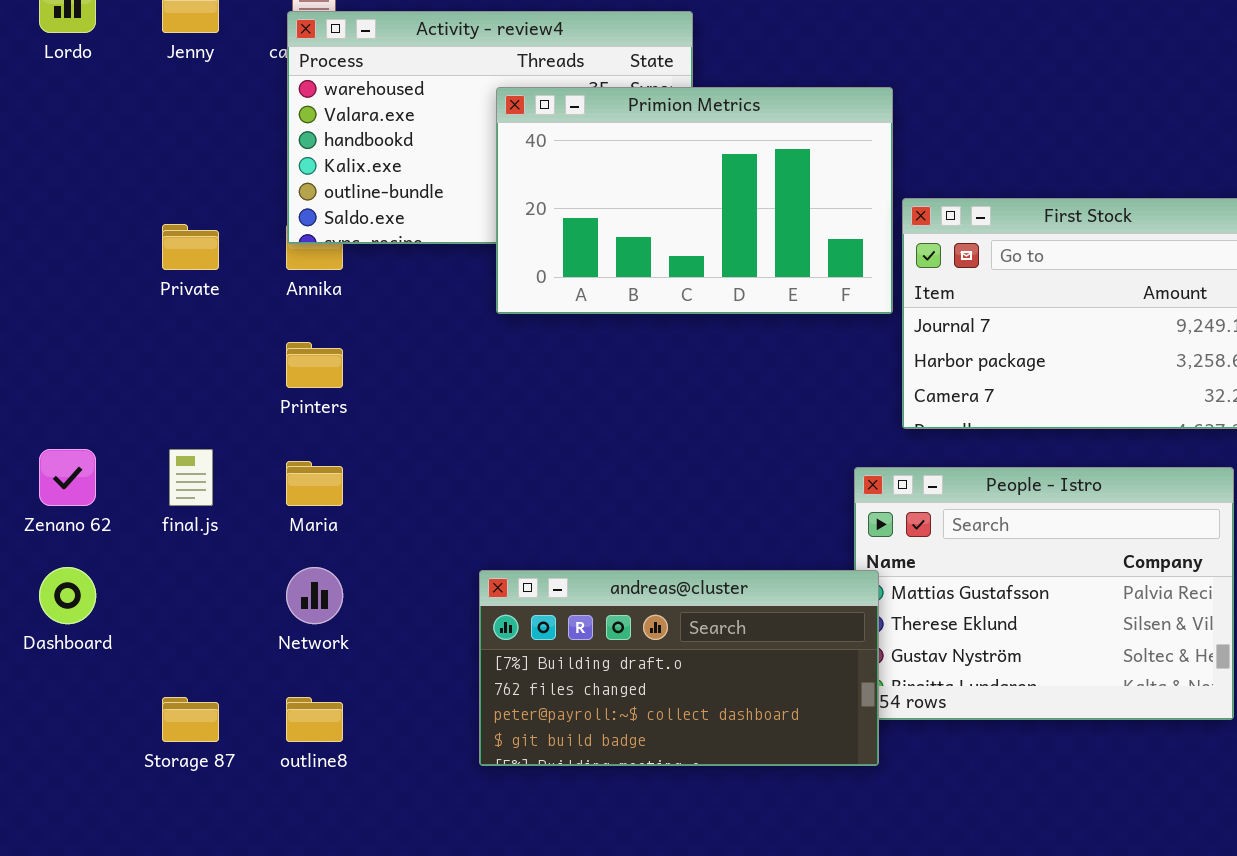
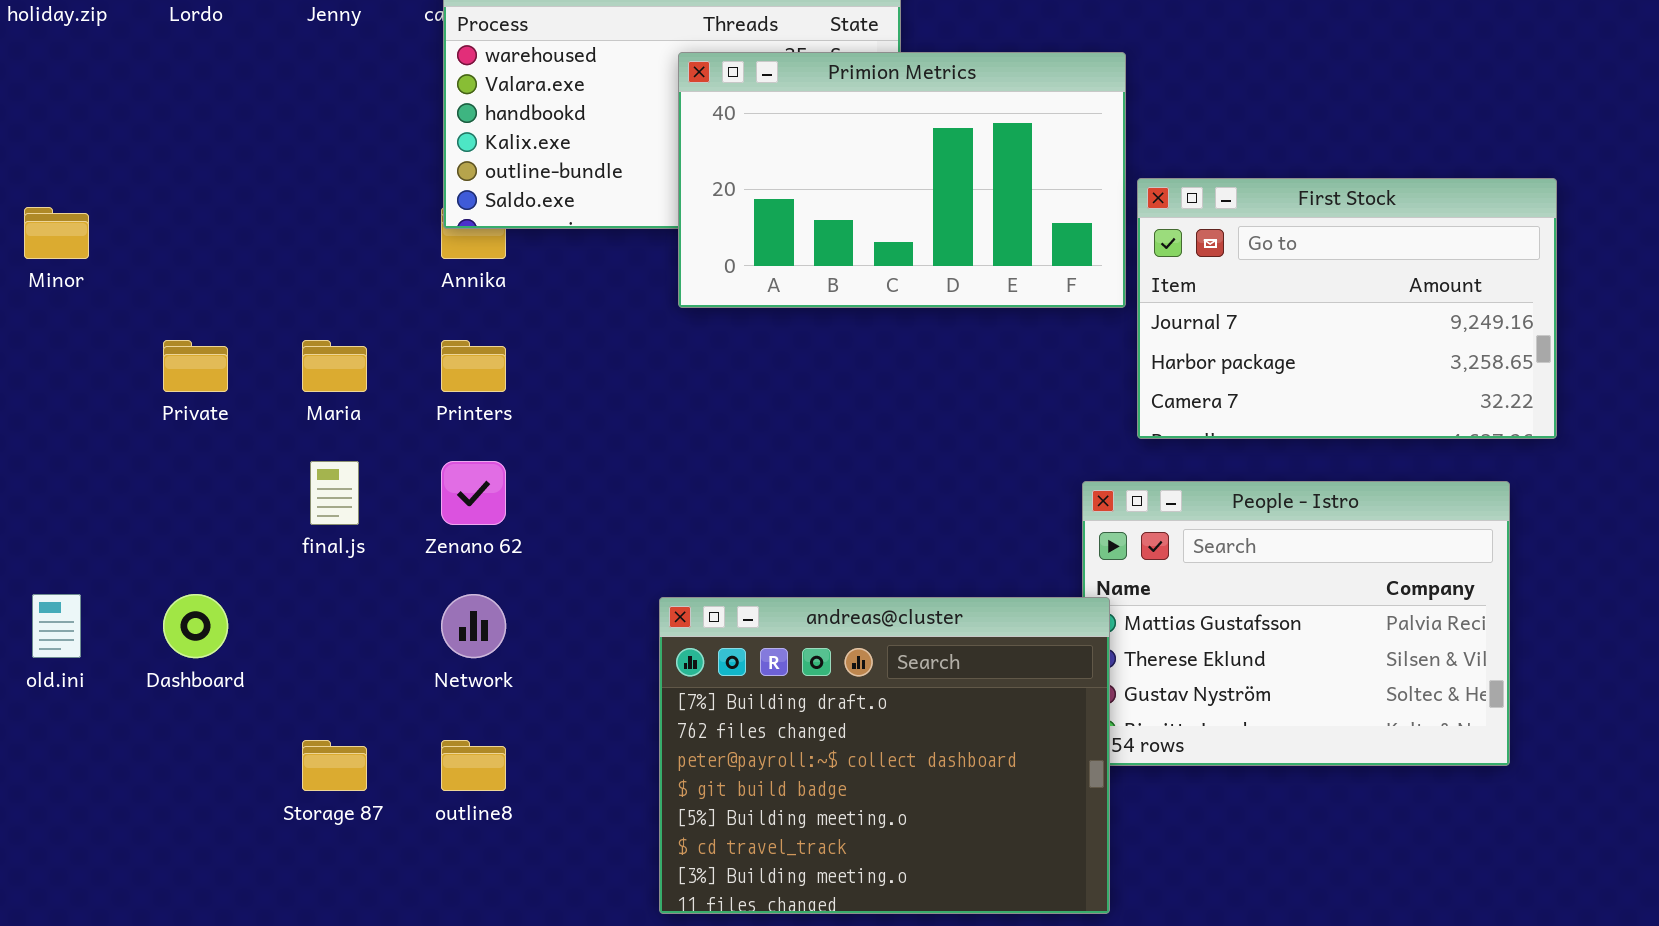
Private: [162,224,219,270] -> [163,340,228,392], moved
Zenano 62: [39,449,96,506] -> [441,461,506,525], moved
Maria: [286,461,343,506] -> [302,340,367,392], moved
andreas@cluster: [479,570,879,766] -> [659,597,1110,914], resized

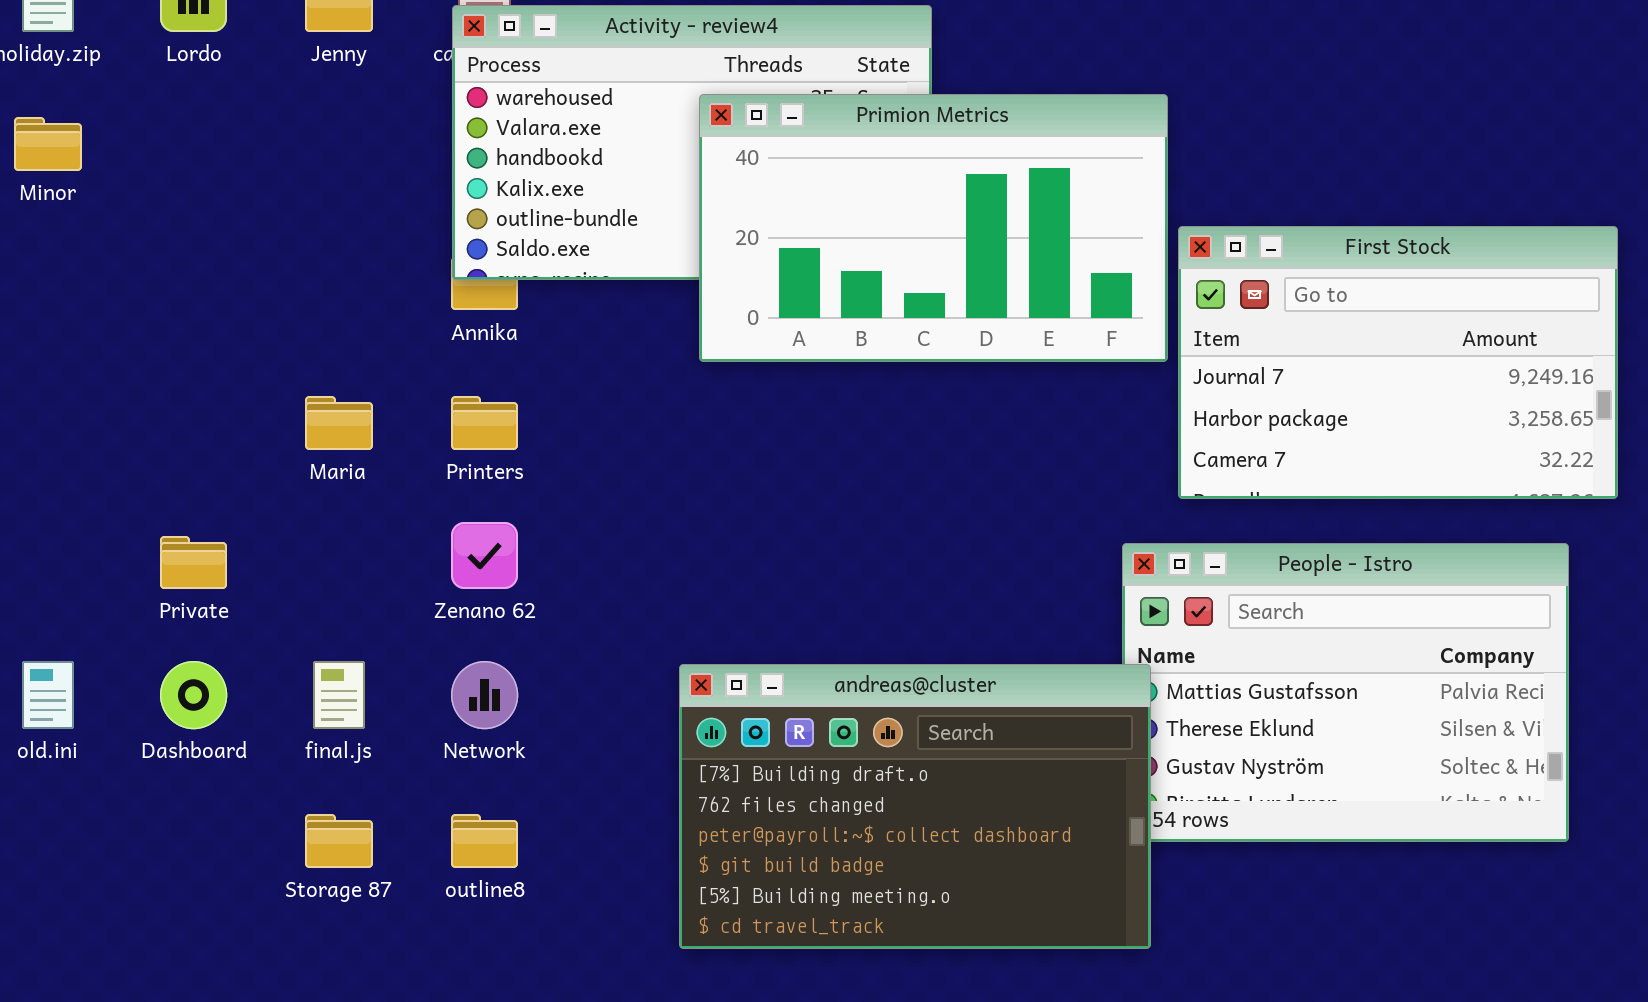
Minor: [24,207,89,259] -> [14,117,82,171], moved
Private: [163,340,228,392] -> [160,536,227,589], moved
final.js: [310,461,359,525] -> [313,661,365,729], moved
andreas@cluster: [659,597,1110,914] -> [679,664,1151,949], resized

